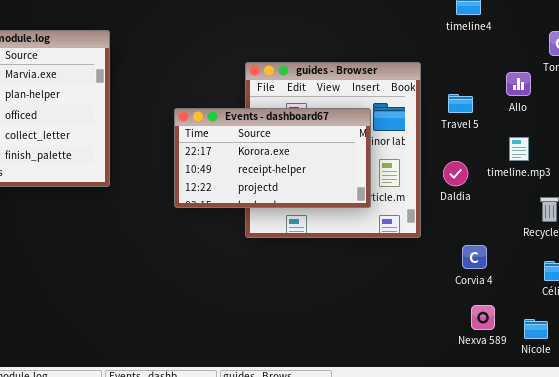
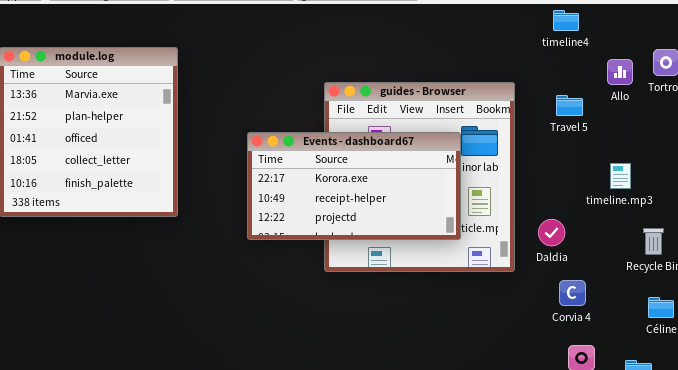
Allo: [506,72,531,96] -> [607,59,633,85], moved
Travel 5: [448,94,473,113] -> [556,95,583,116], moved
Daldia: [443,161,468,186] -> [538,219,565,246], moved

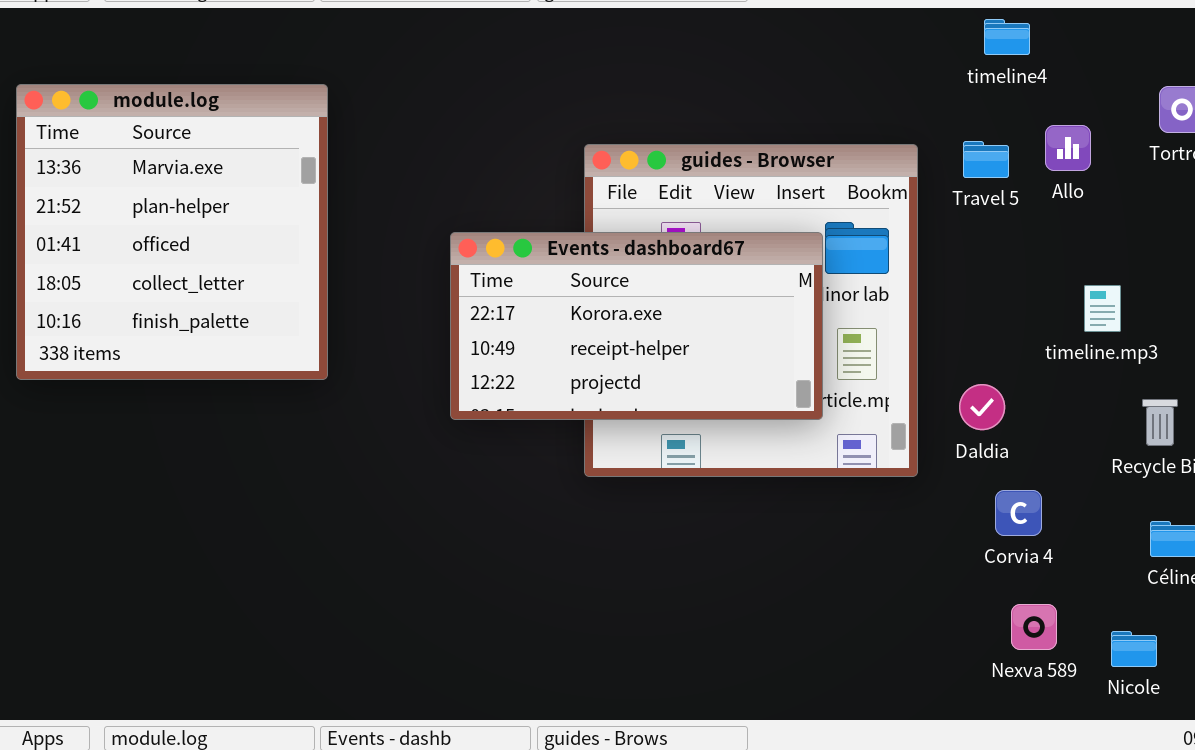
Allo: [607,59,633,85] -> [1045,125,1091,171], moved
Travel 5: [556,95,583,116] -> [963,141,1009,178], moved

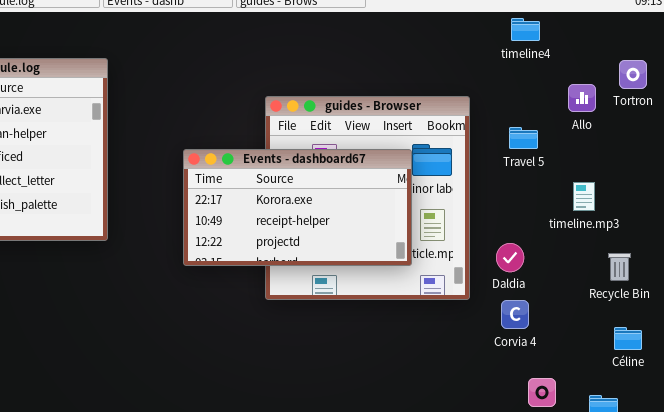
Allo: [1045,125,1091,171] -> [568,84,596,112], moved
Travel 5: [963,141,1009,178] -> [509,127,538,149], moved
Corvia 4: [995,490,1042,536] -> [501,300,529,329], moved

